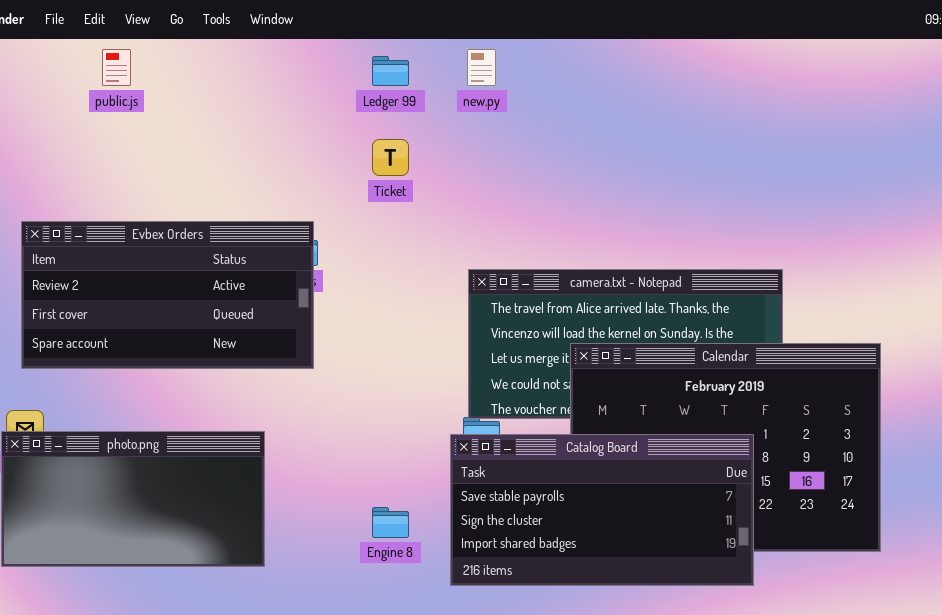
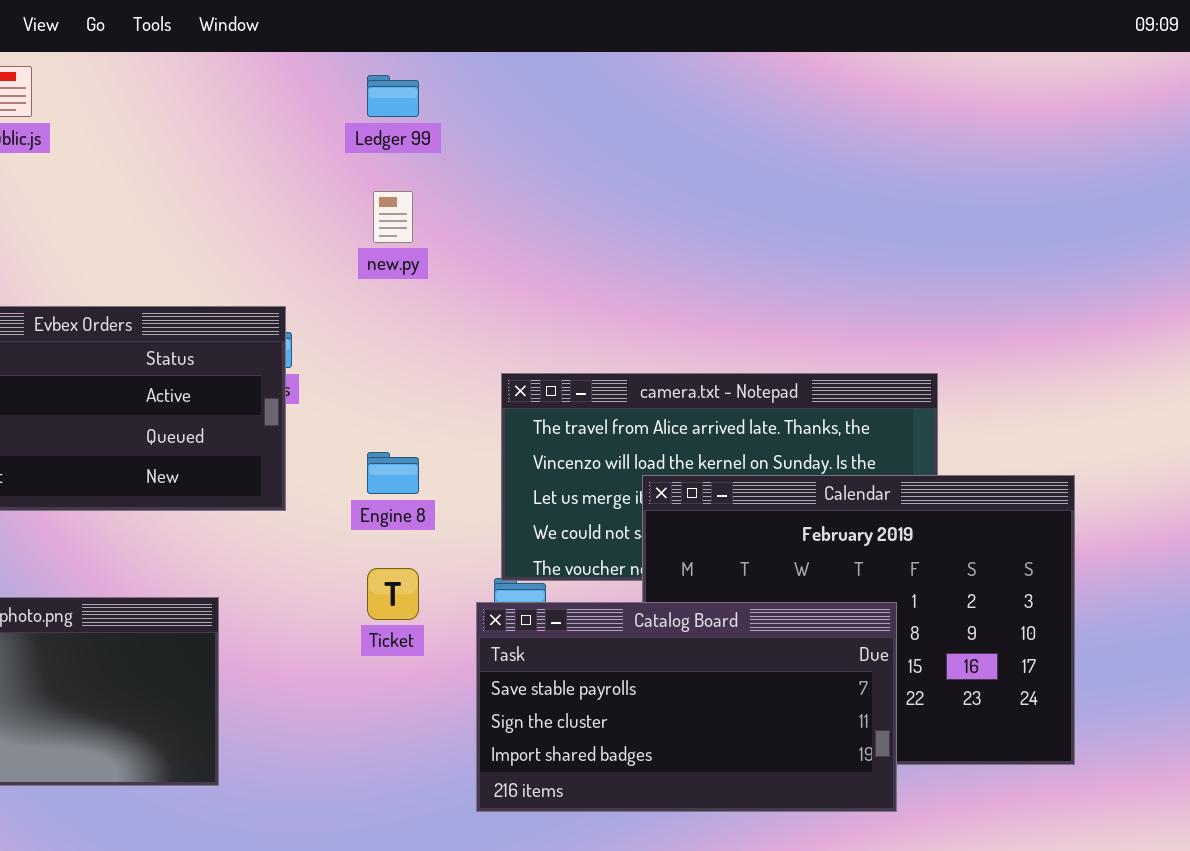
new.py: [467,49,496,86] -> [373,191,413,243], moved
Ticket: [372,139,409,176] -> [367,568,419,620], moved
Engine 8: [372,507,409,538] -> [367,452,419,494], moved

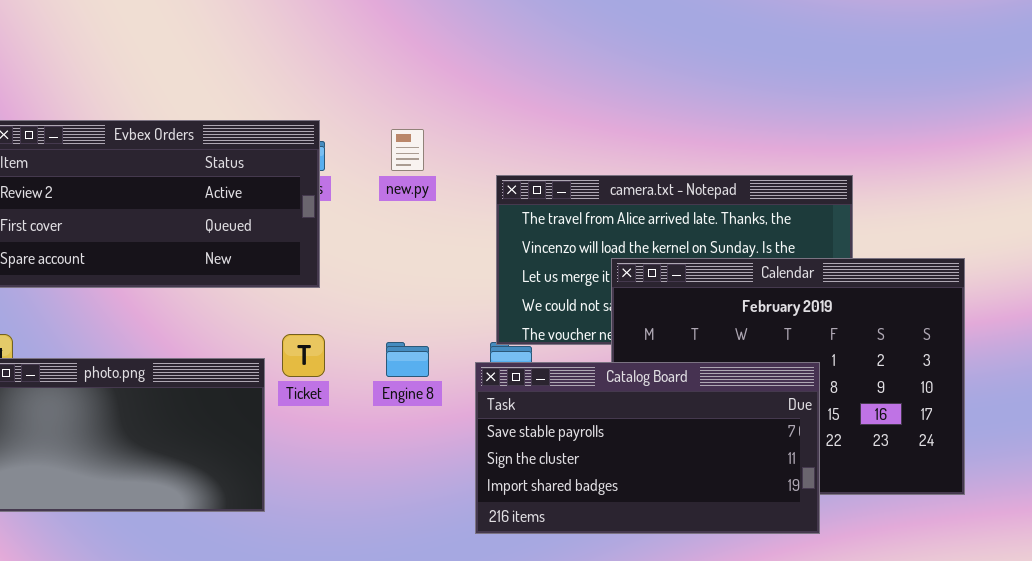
new.py: [373,191,413,243] -> [391,129,424,171], moved
Engine 8: [367,452,419,494] -> [386,342,429,377], moved
Ticket: [367,568,419,620] -> [282,334,325,377], moved

